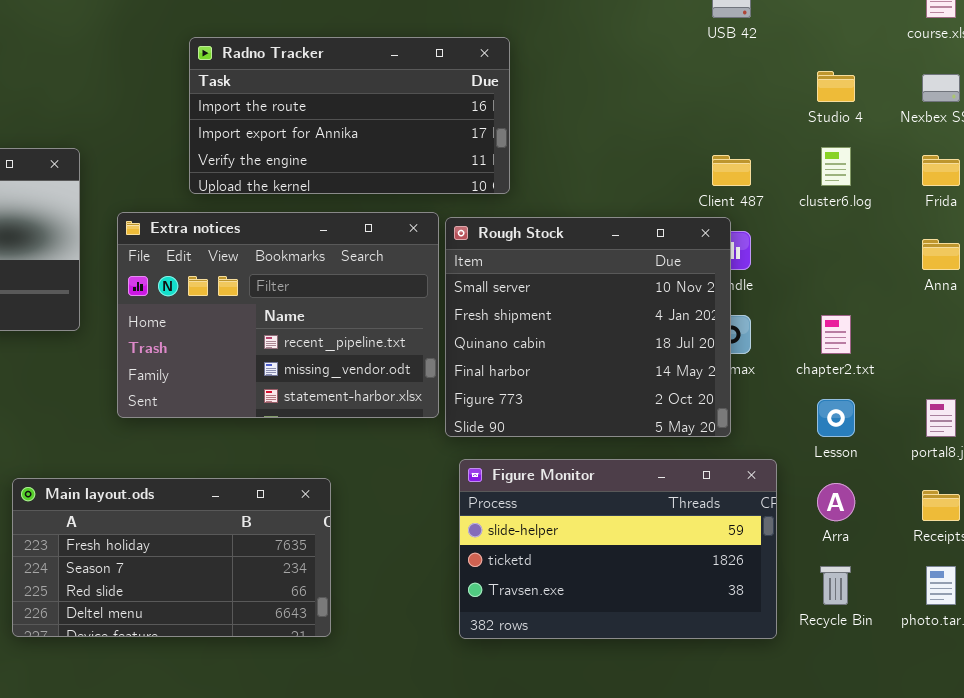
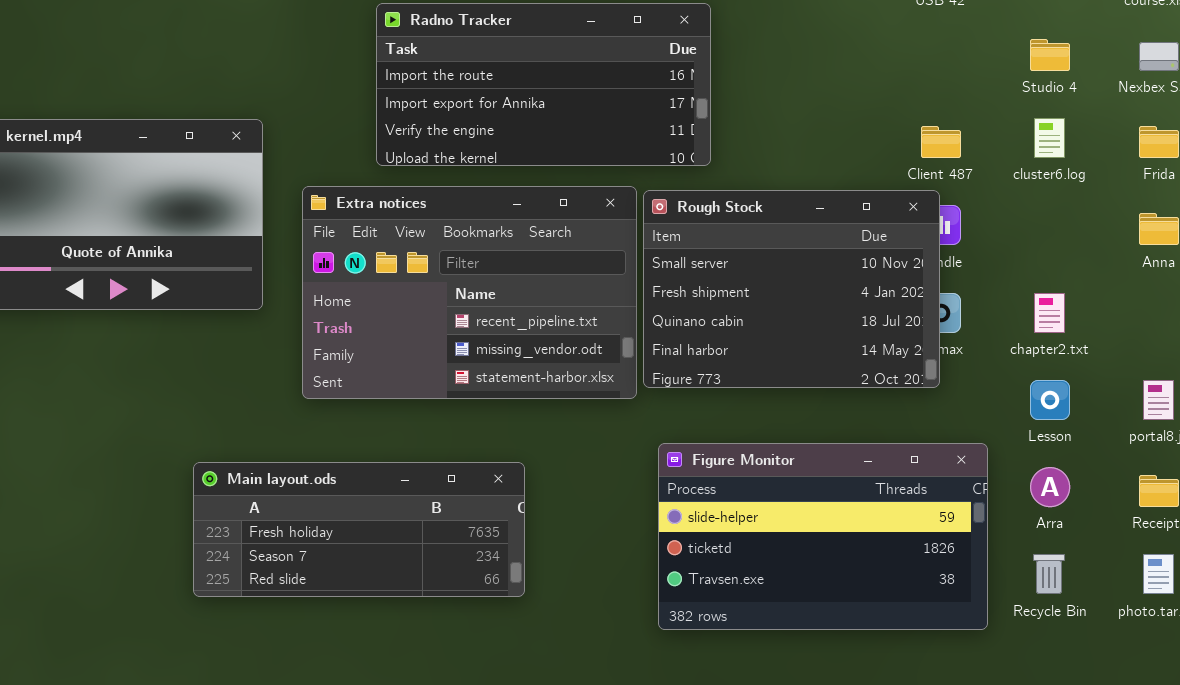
Rough Stock: [445,217,731,437] -> [643,190,940,388], resized
Main layout.ods: [12,478,331,637] -> [193,462,525,597], resized

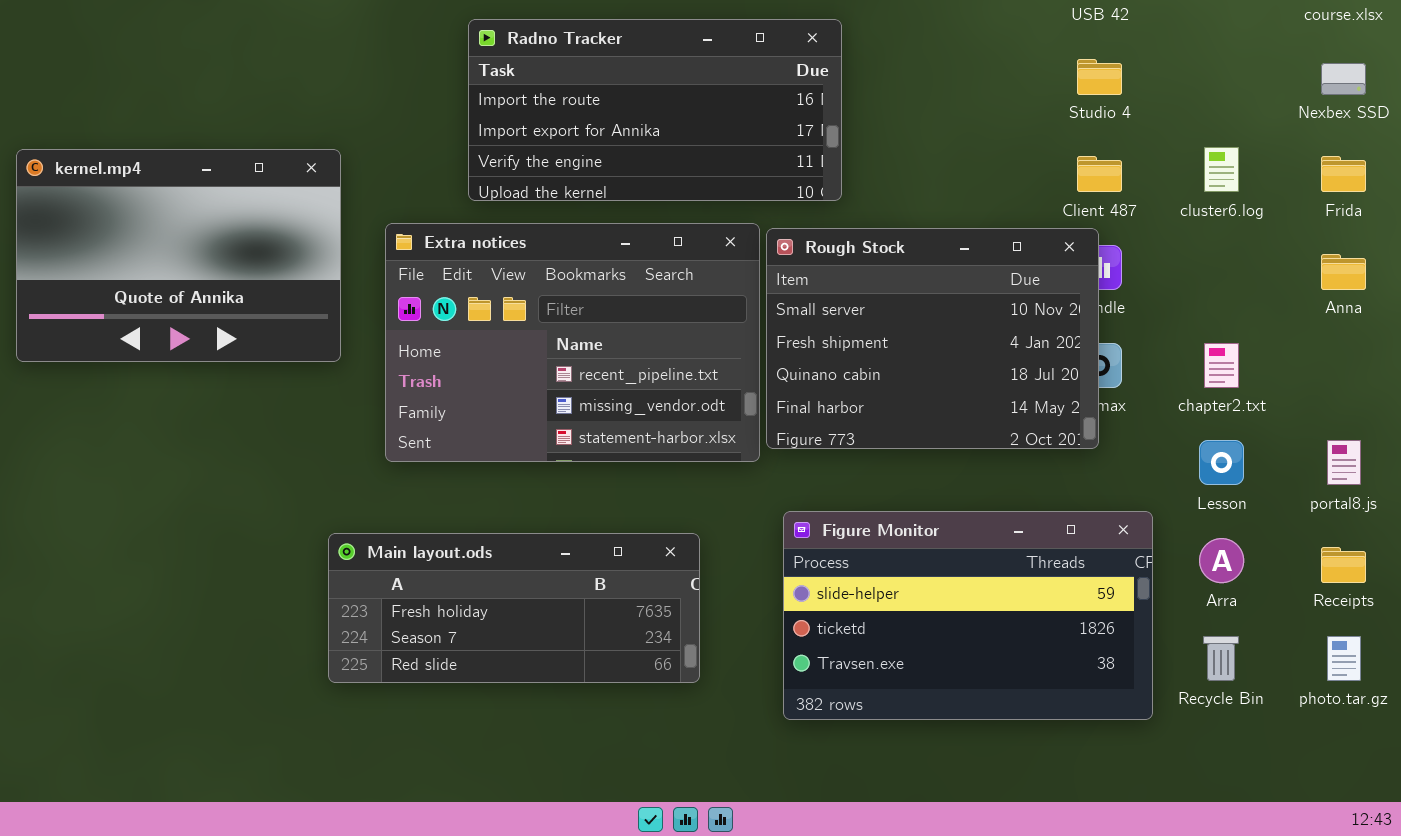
Studio 4: [1030,39,1070,71] -> [1077,59,1122,95], moved
Main layout.ods: [193,462,525,597] -> [328,533,700,683], moved

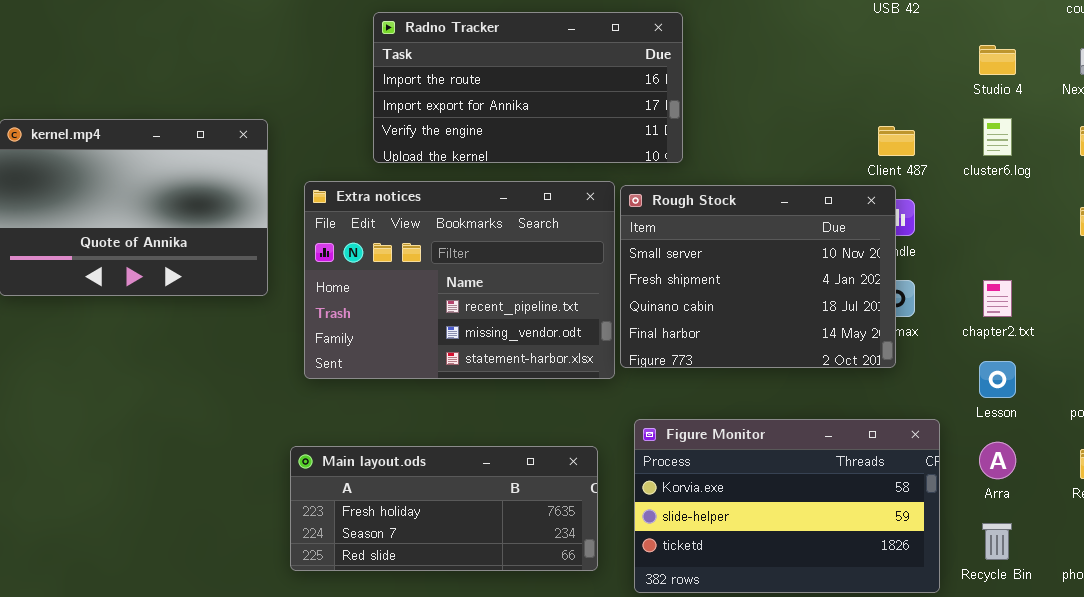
Studio 4: [1077,59,1122,95] -> [979,45,1016,75], moved
Figure Monitor: [783,511,1153,720] -> [634,419,940,593], scrolled up 1 row
Main layout.ods: [328,533,700,683] -> [290,446,598,571], moved

